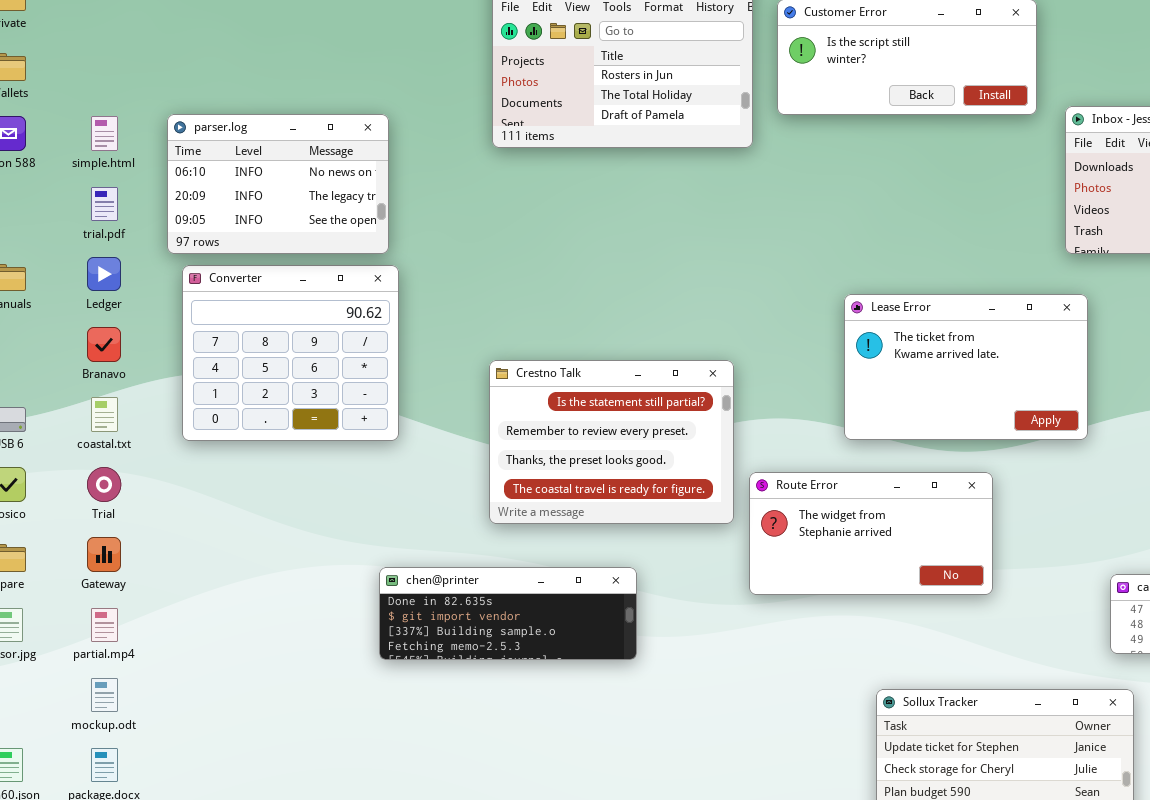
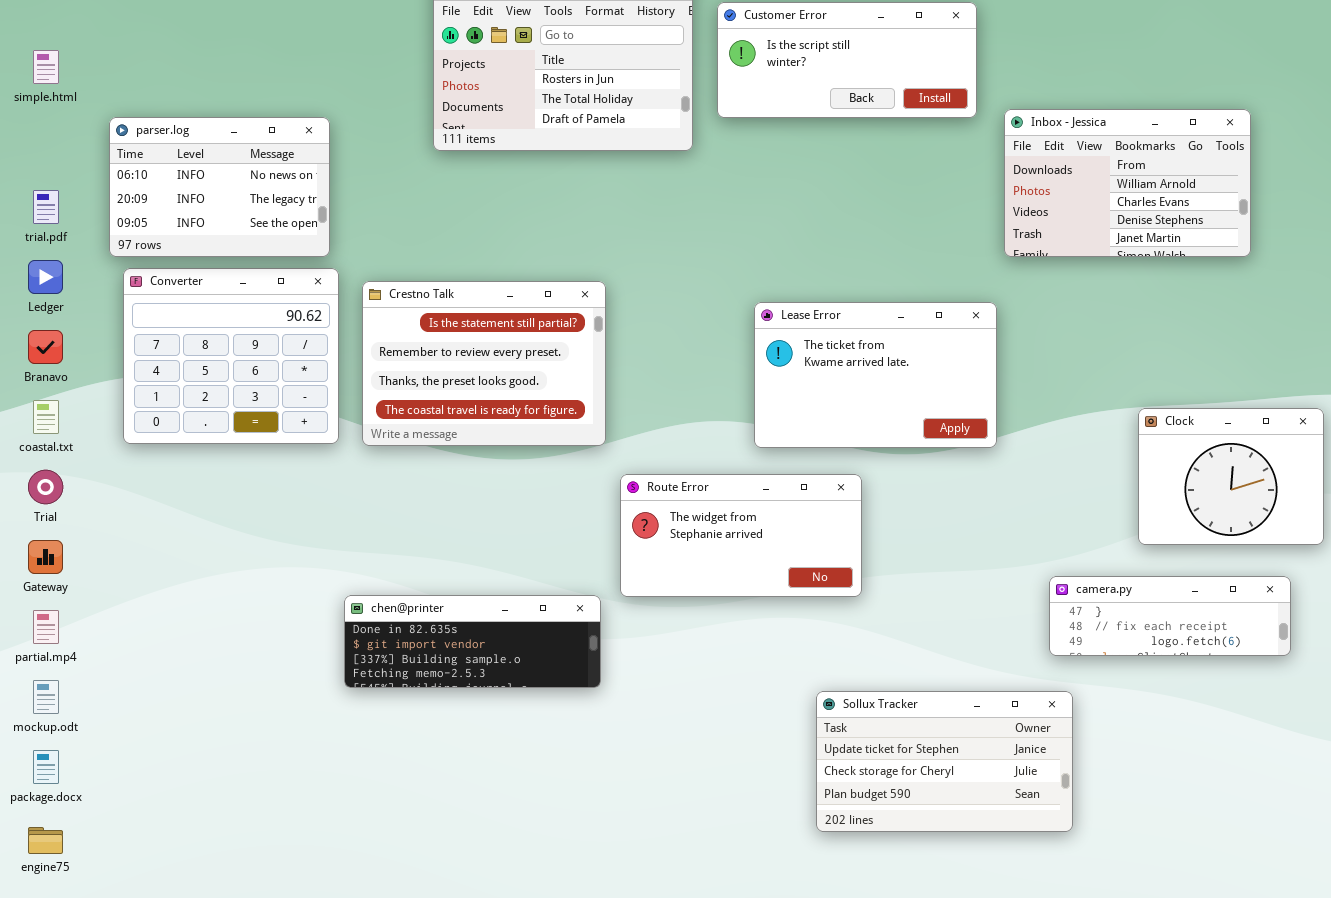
simple.html: [91,116,118,151] -> [33,50,59,84], moved
Lease Error: [844,294,1088,440] -> [754,302,997,448], moved
Crestno Talk: [489,360,734,524] -> [362,281,606,446], moved
Route Error: [749,472,993,595] -> [620,474,862,597], moved
chen@printer: [379,567,637,660] -> [344,595,601,688], moved

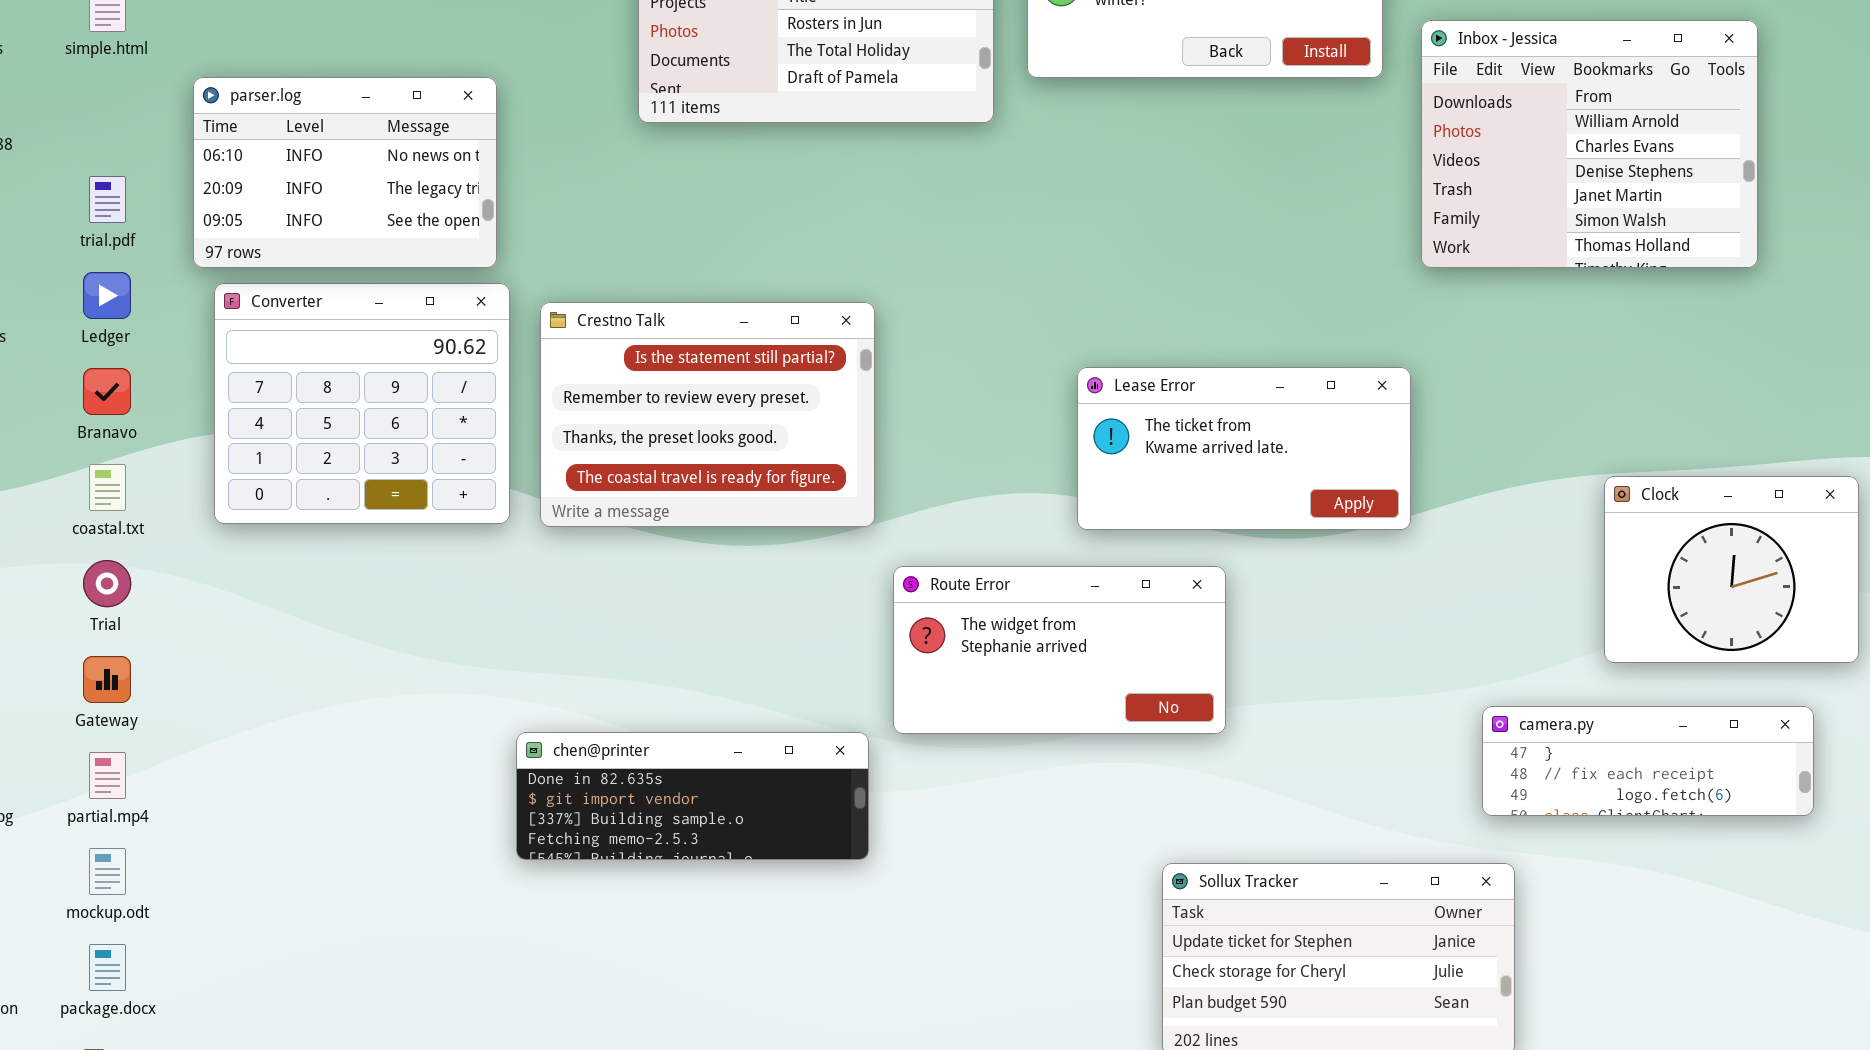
Inbox - Jessica: [1004,109,1251,257] -> [1421,20,1758,268], resized
Lease Error: [754,302,997,448] -> [1077,367,1411,530], resized

